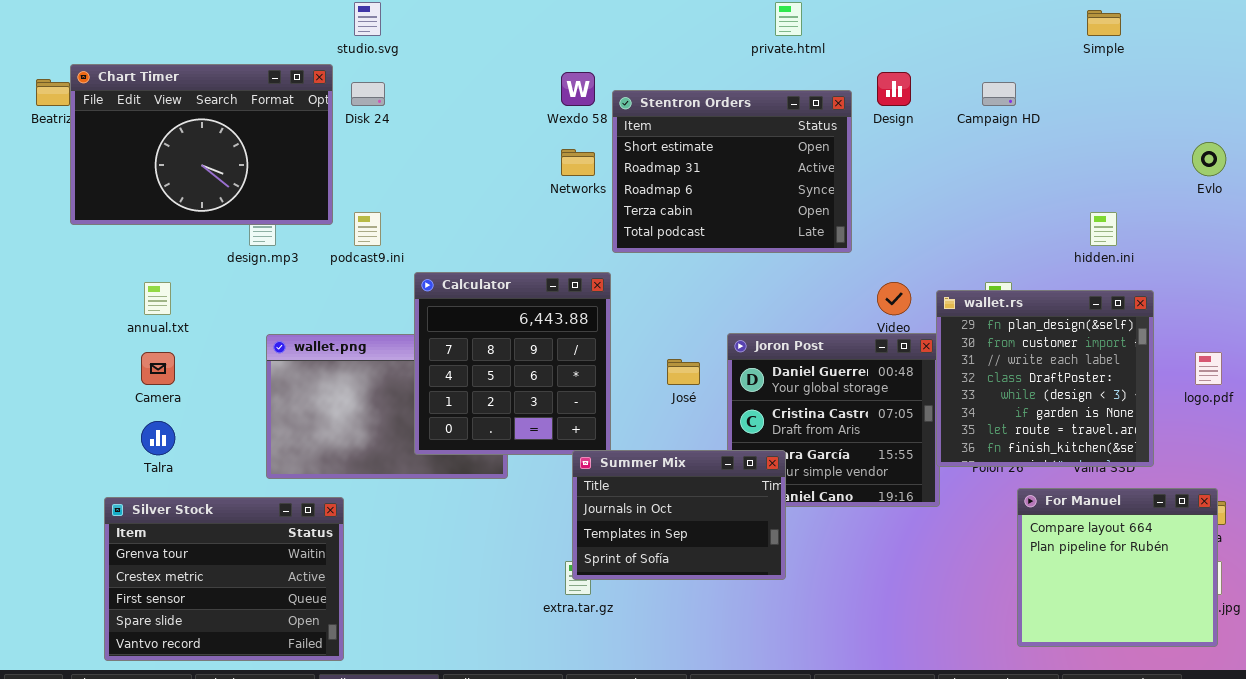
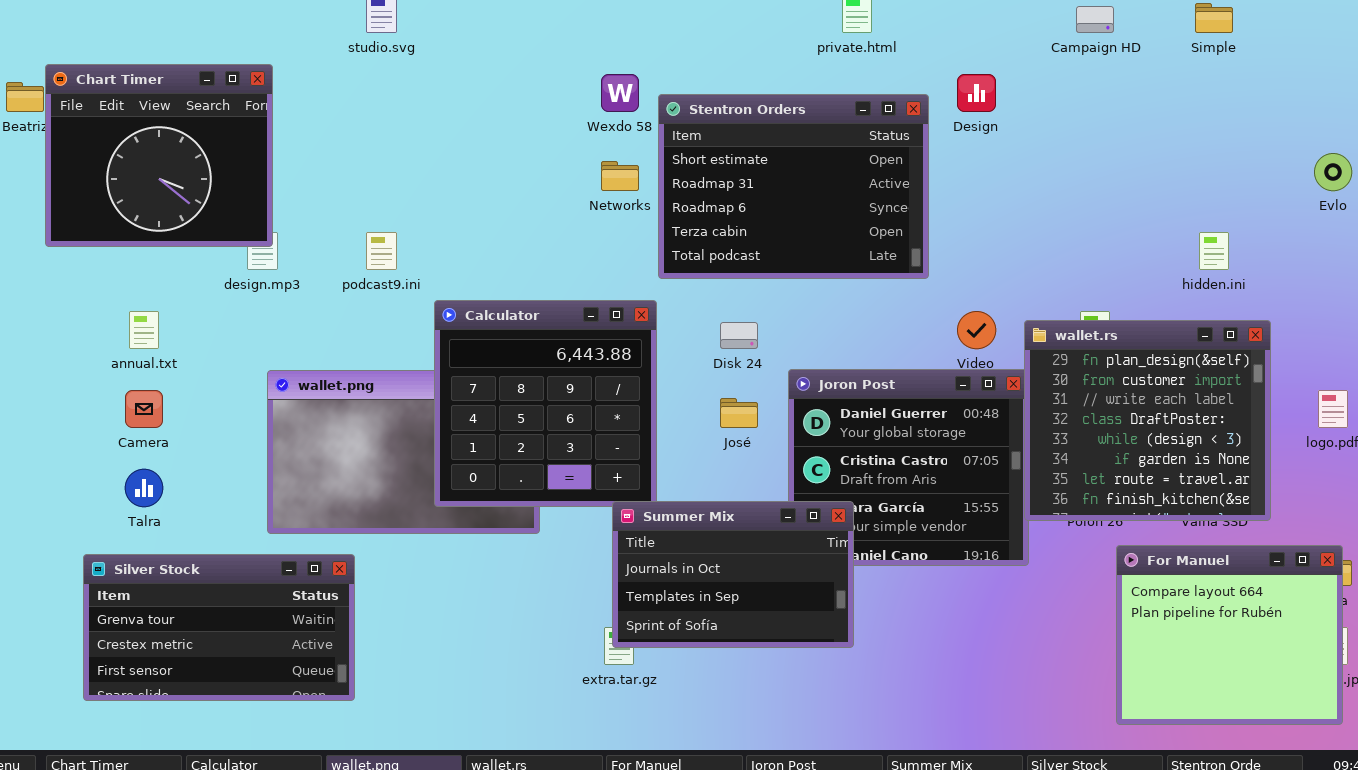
Chart Timer: [70,64,333,225] -> [45,64,273,247], resized
Disk 24: [351,82,385,106] -> [720,322,758,349], moved
Campaign HD: [982,82,1016,106] -> [1076,6,1114,33], moved
Silver Stock: [104,497,344,661] -> [83,554,355,701], resized

